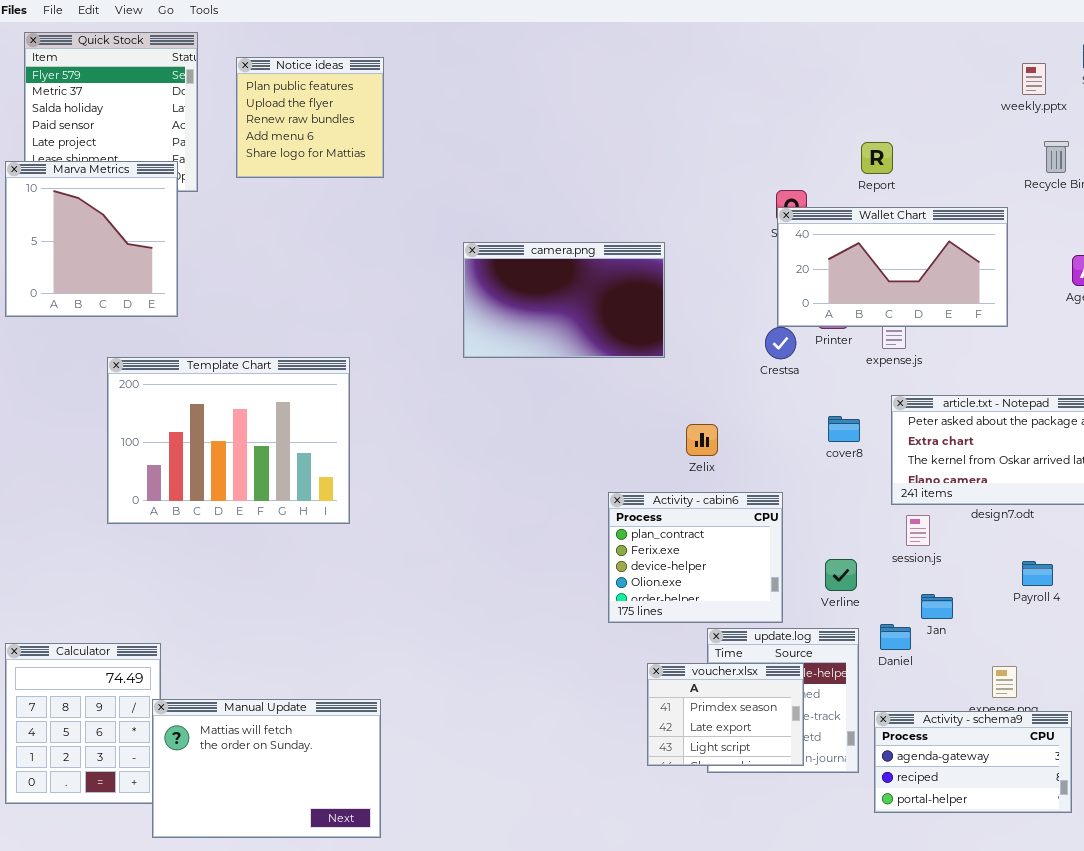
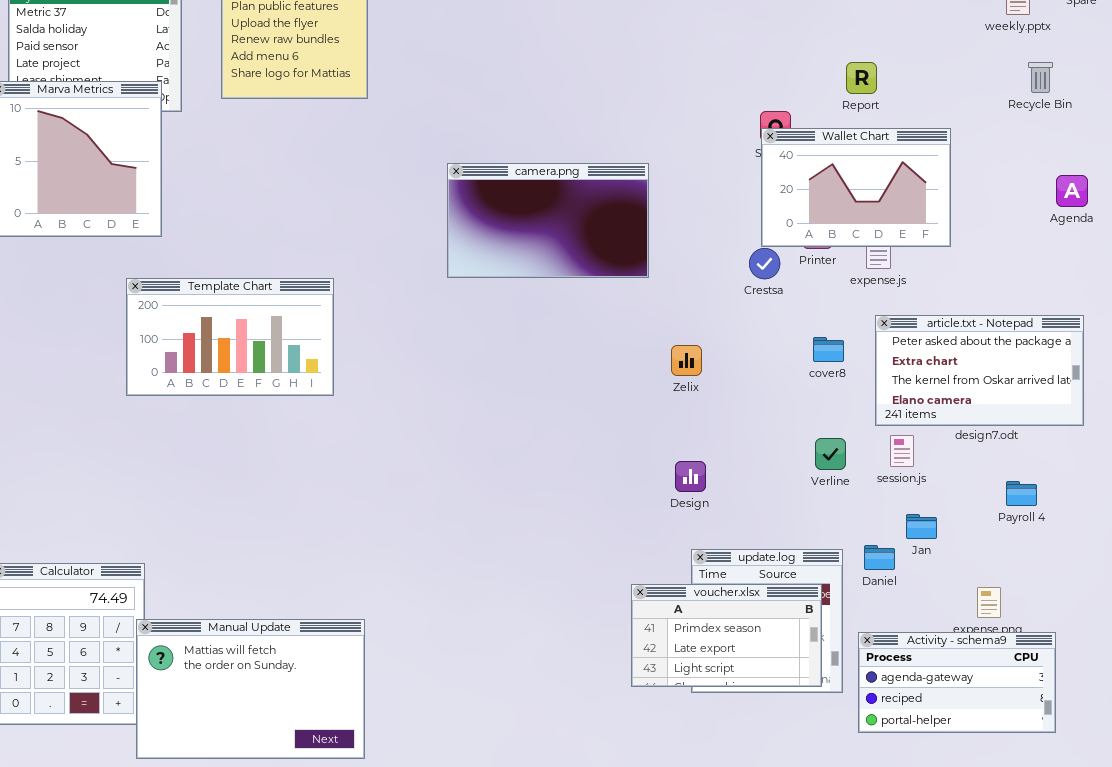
Wallet Chart: [777,207,1008,327] -> [761,128,951,247], resized
Template Chart: [107,357,350,524] -> [126,278,334,396], resized
Activity - cabin6: [608,492,783,623] -> none, closed
Verline: [825,559,857,591] -> [815,438,846,470], moved
voucher.xlsx: [647,663,804,766] -> [631,584,822,687], resized

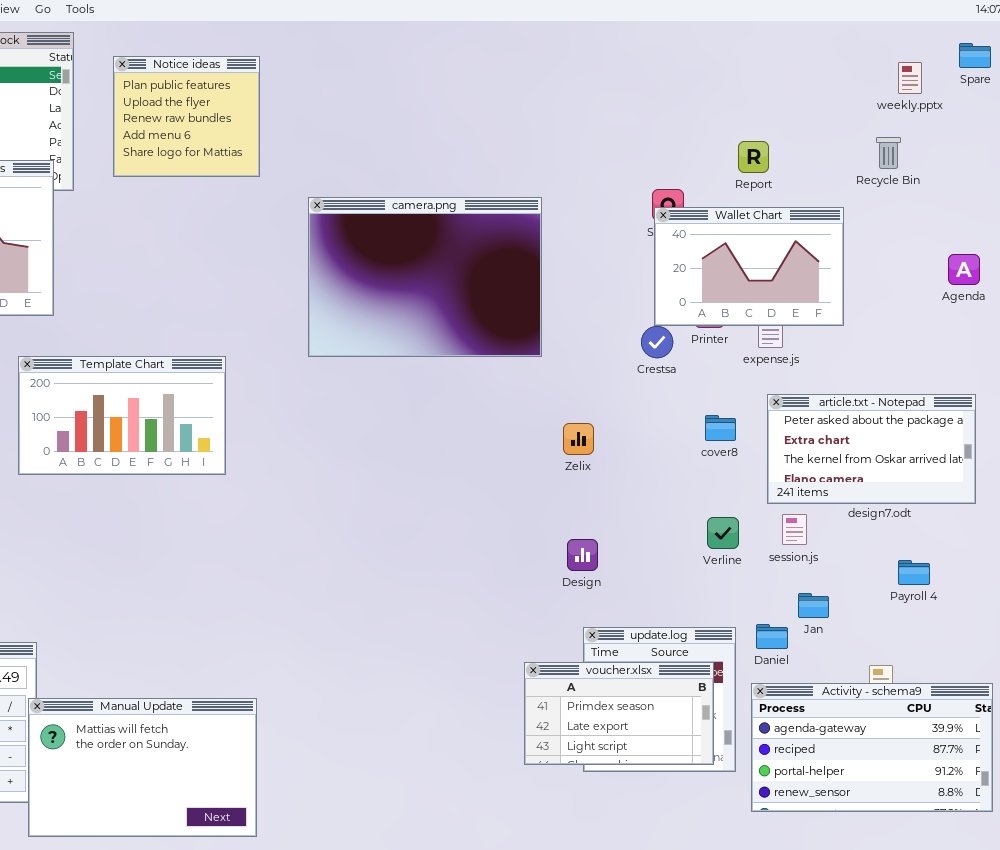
Recycle Bin: [1028,62,1053,93] -> [876,137,901,169], moved
camera.png: [447,163,649,278] -> [308,197,542,357], resized
Activity - schema9: [858,632,1056,733] -> [751,683,993,812], resized

